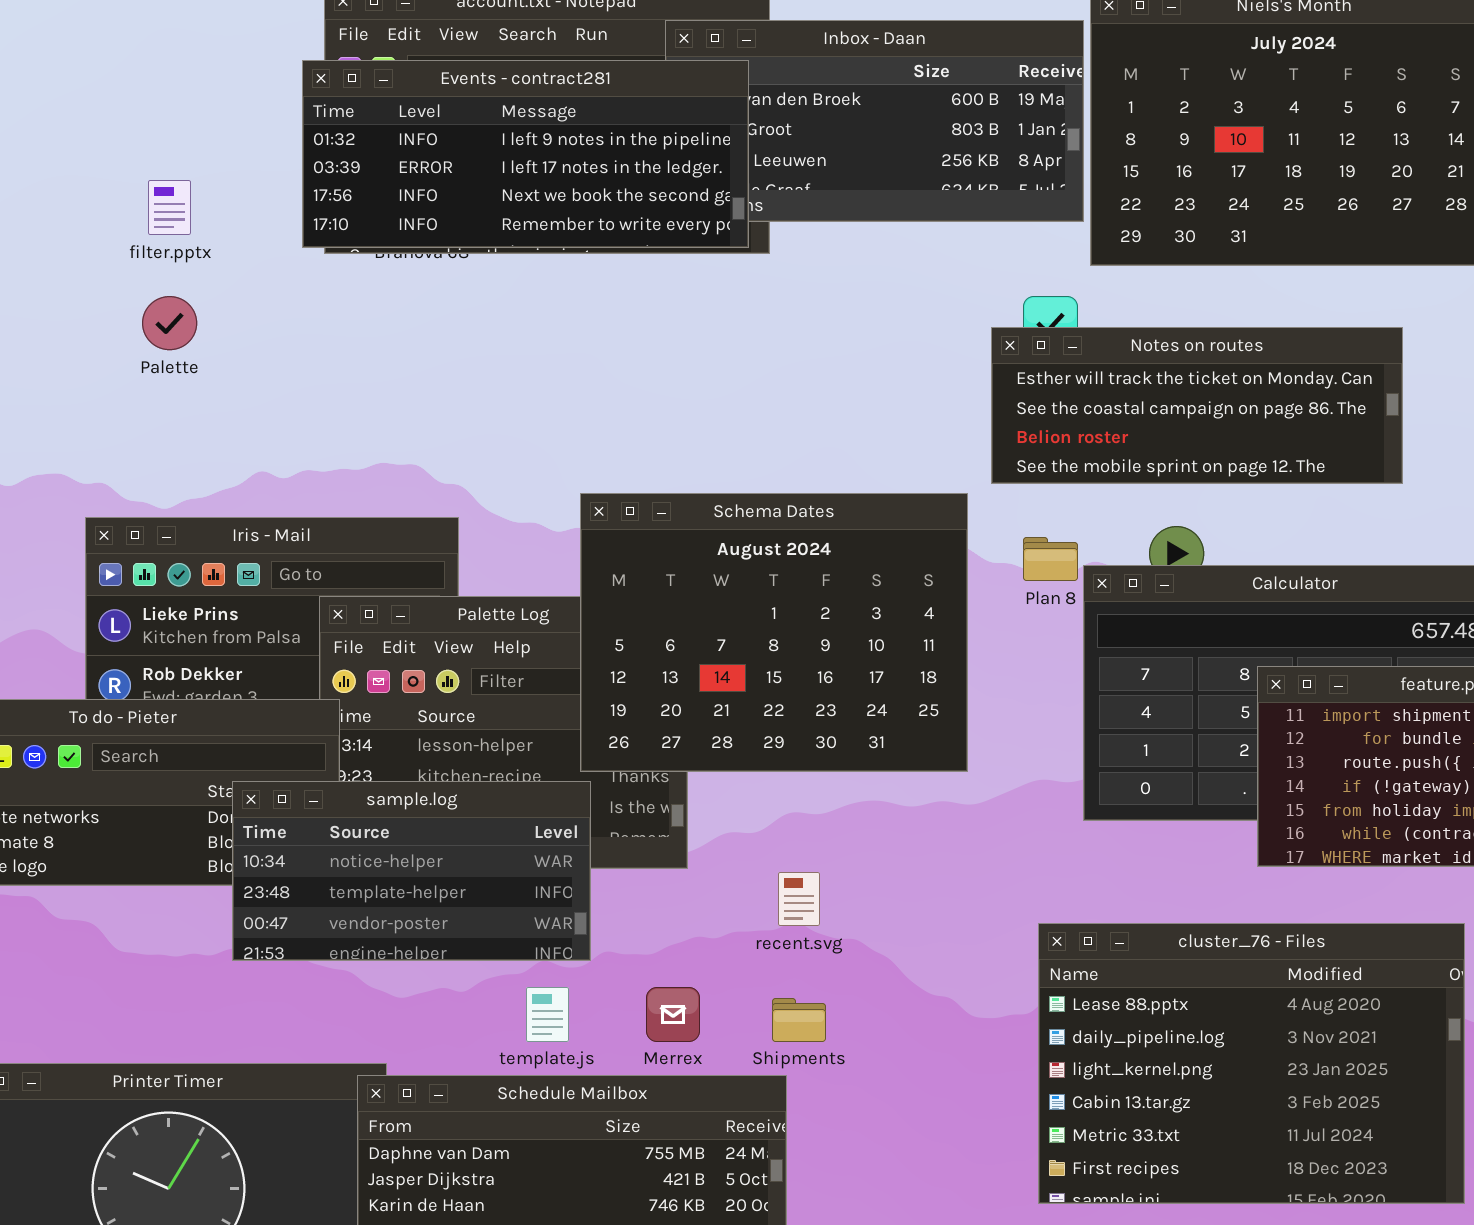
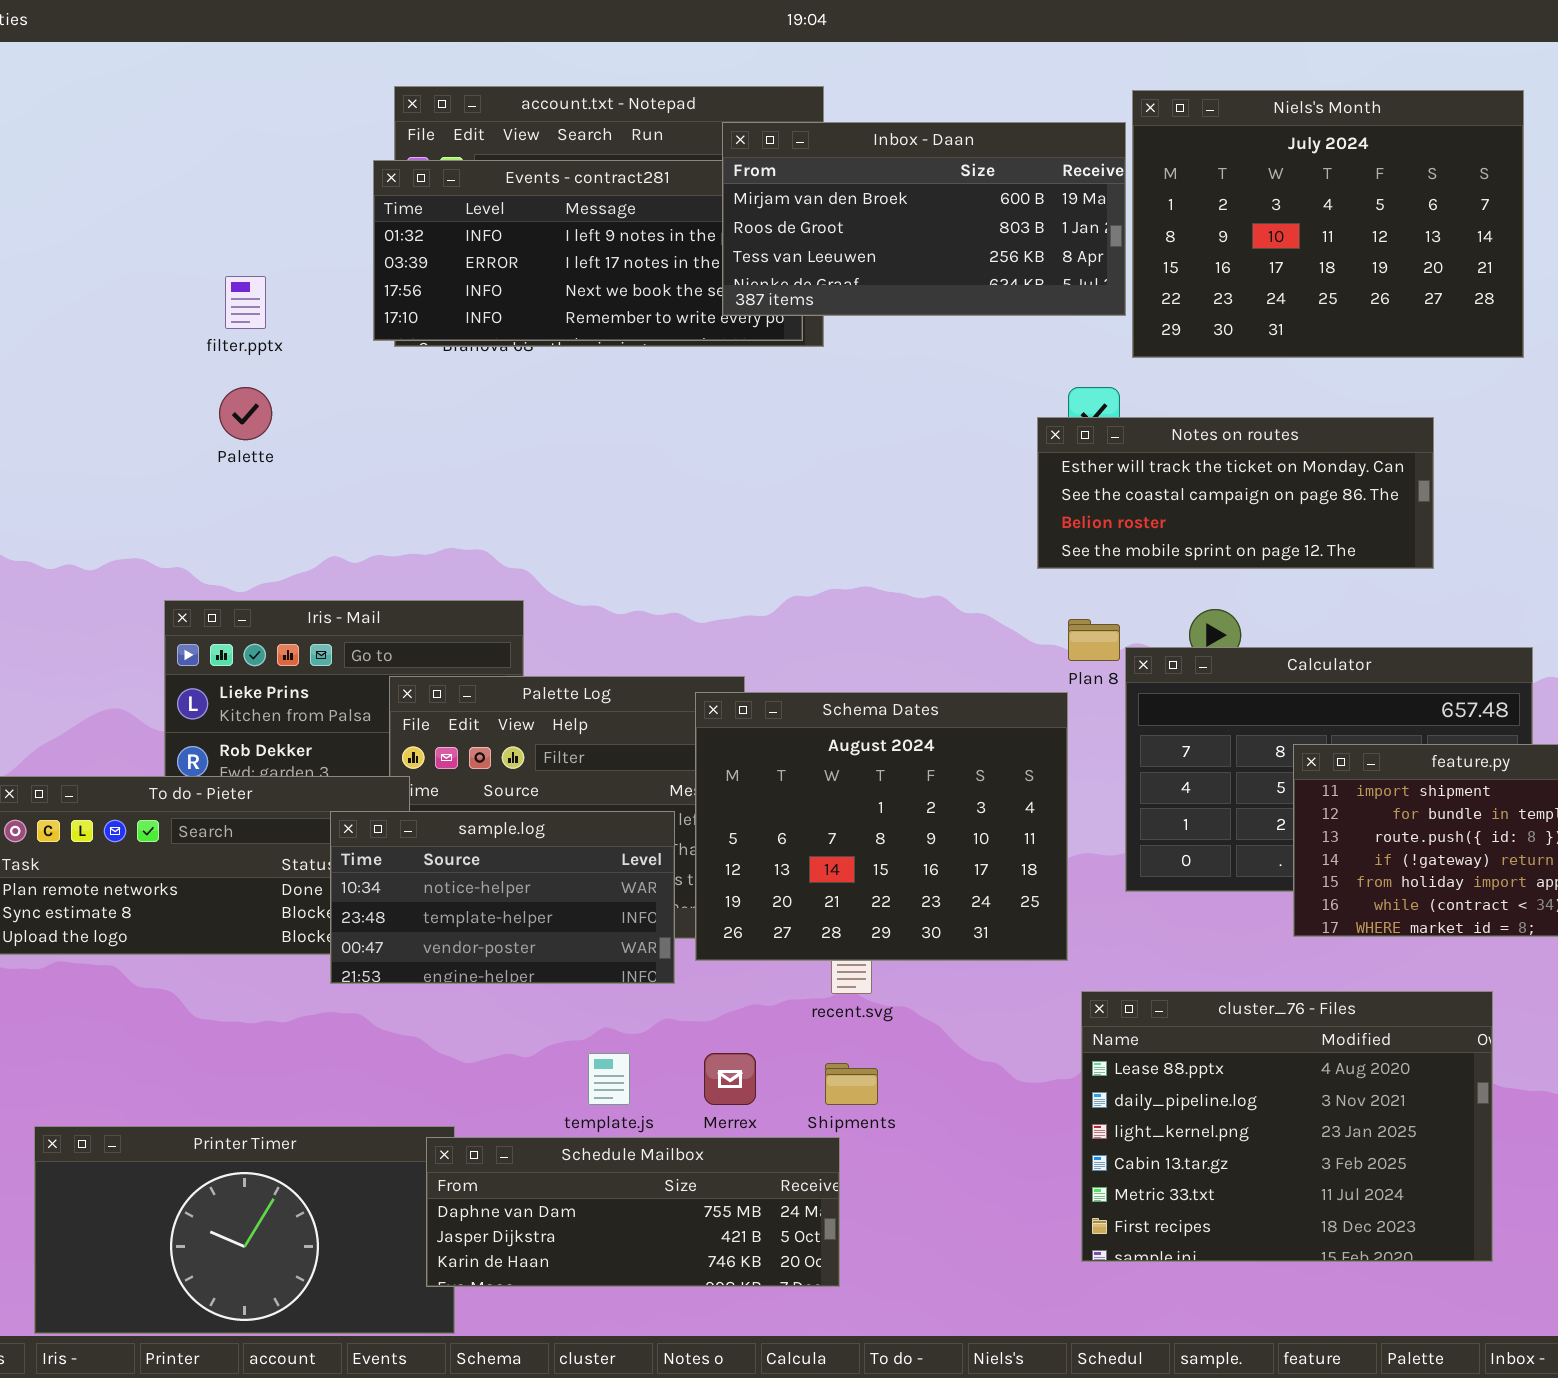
Inbox - Daan: [665,20,1084,222] -> [722,122,1126,316], raised
Schema Dates: [580,493,968,772] -> [695,692,1068,961], moved
sample.log: [232,781,591,961] -> [330,811,675,984], moved

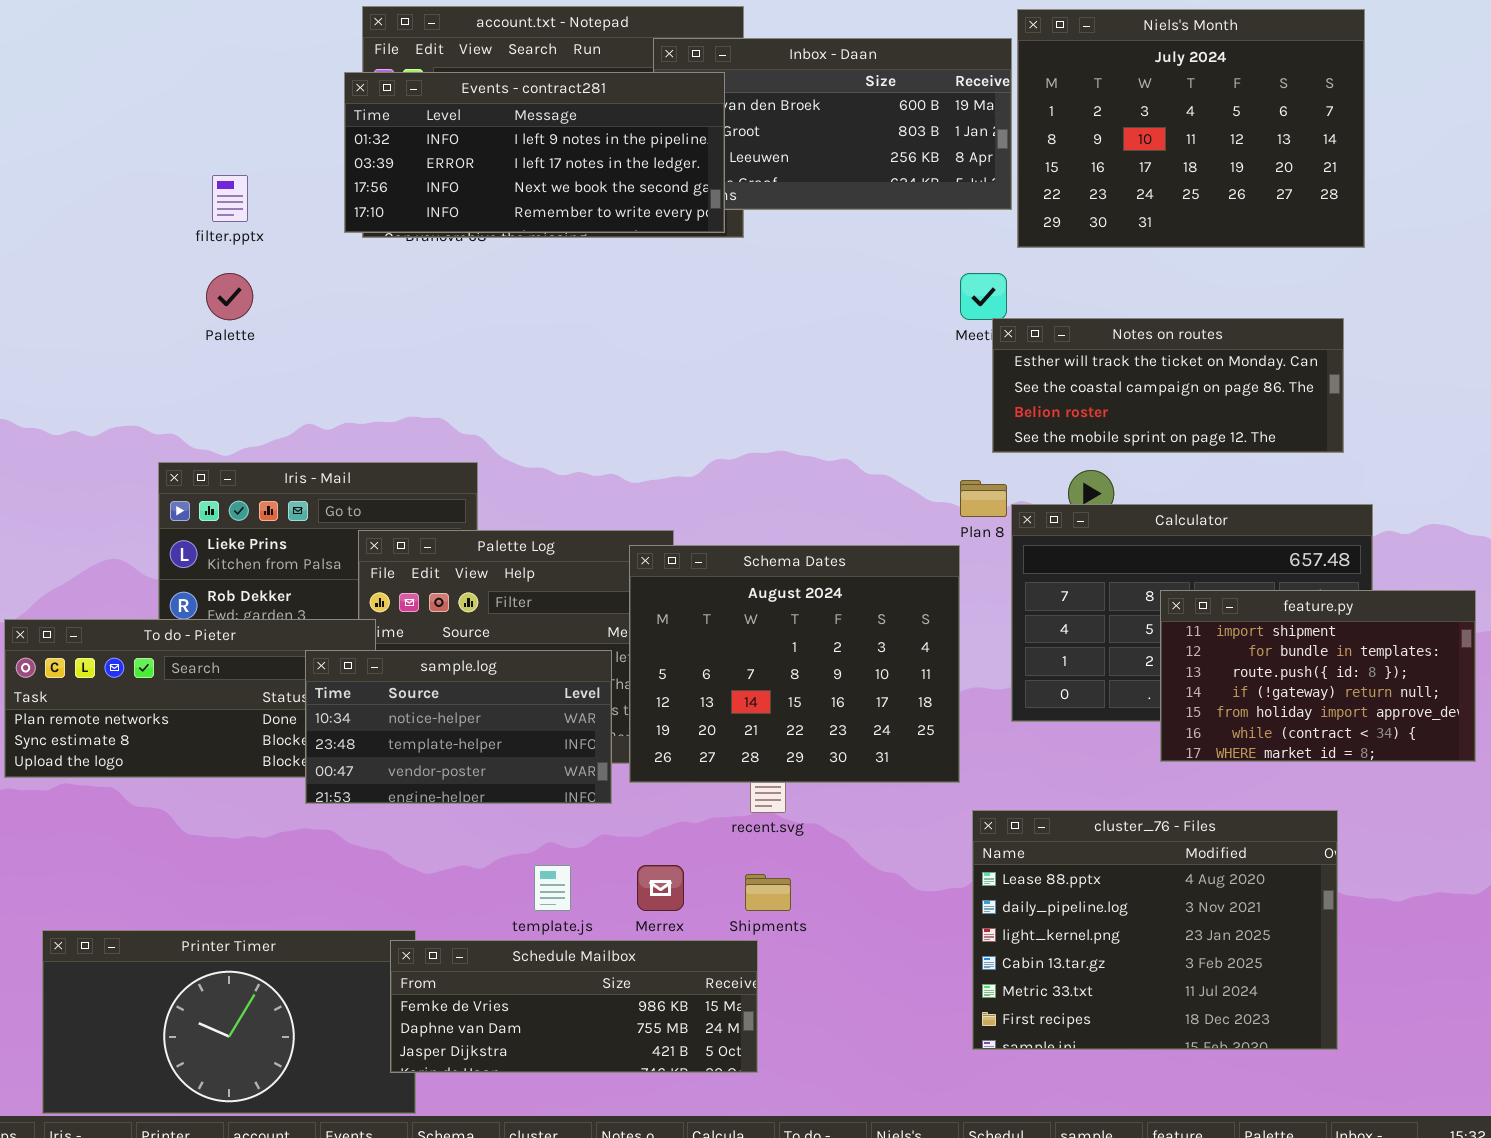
Events - contract281: [373,160,803,341] -> [344,72,725,233], raised
Notes on routes: [1037,417,1434,569] -> [992,318,1344,453], moved
Schedule Mailbox: [426,1137,840,1287] -> [390,940,758,1073], scrolled up 1 row

